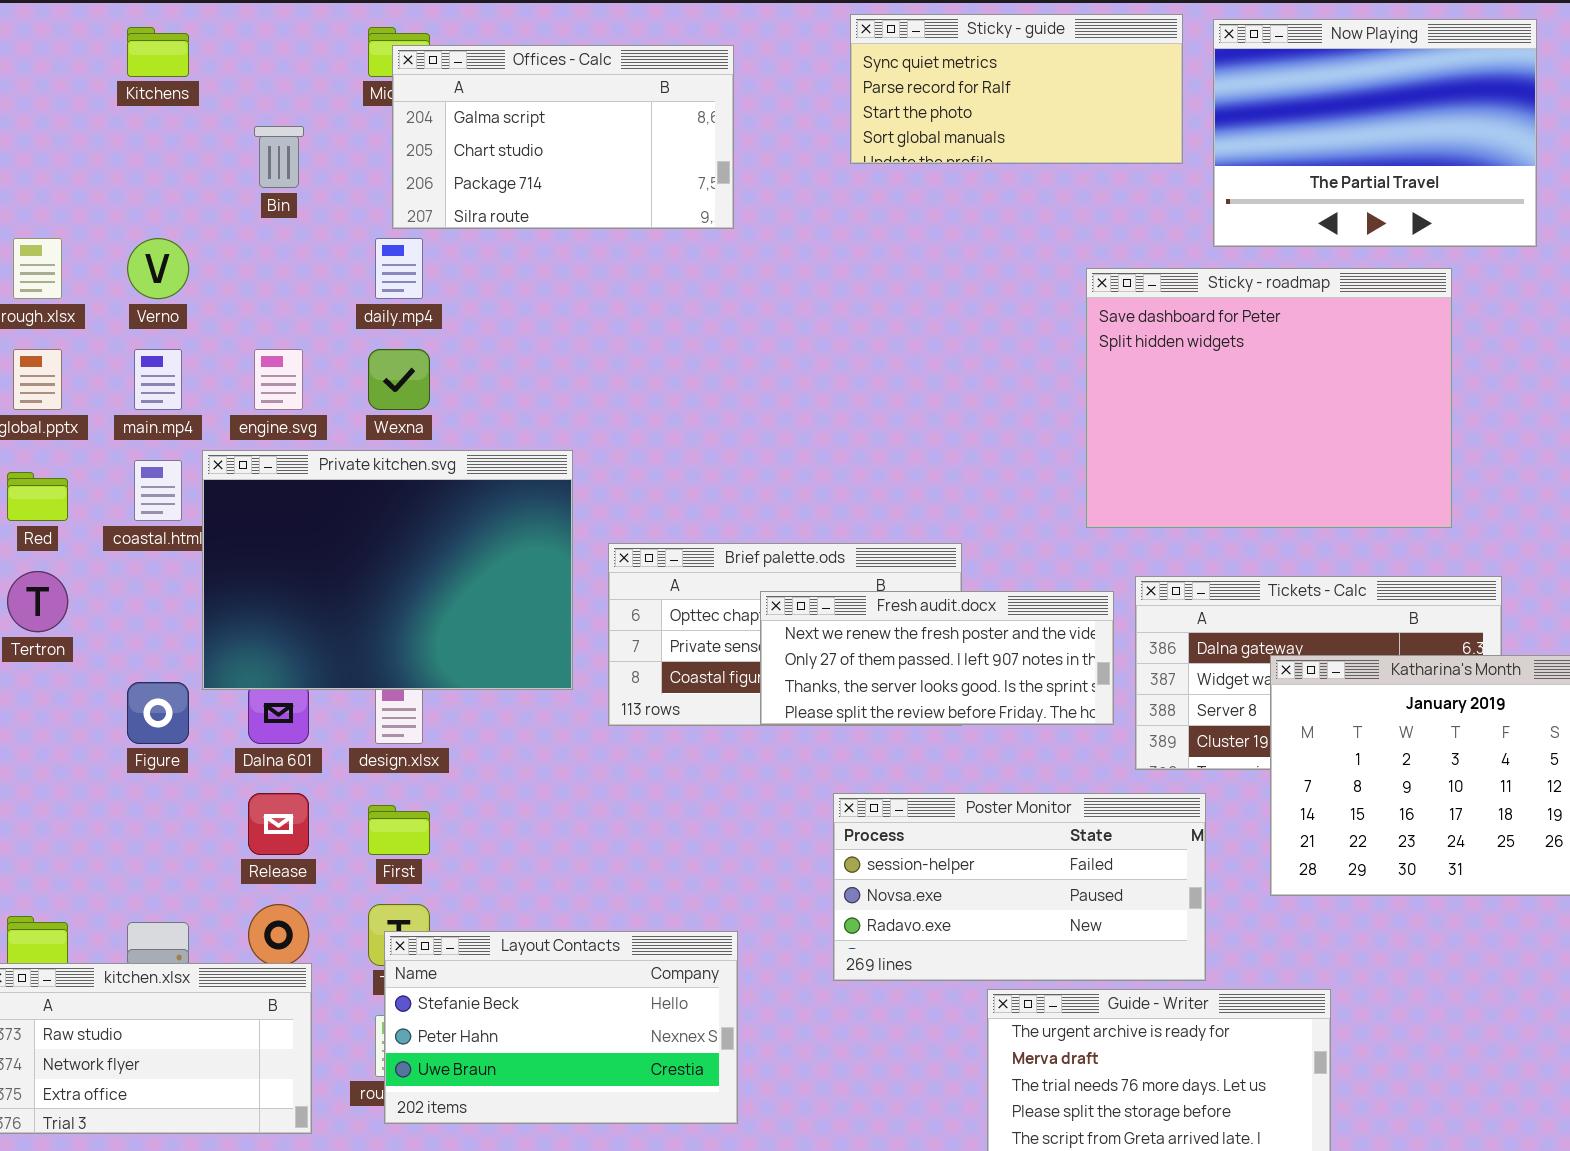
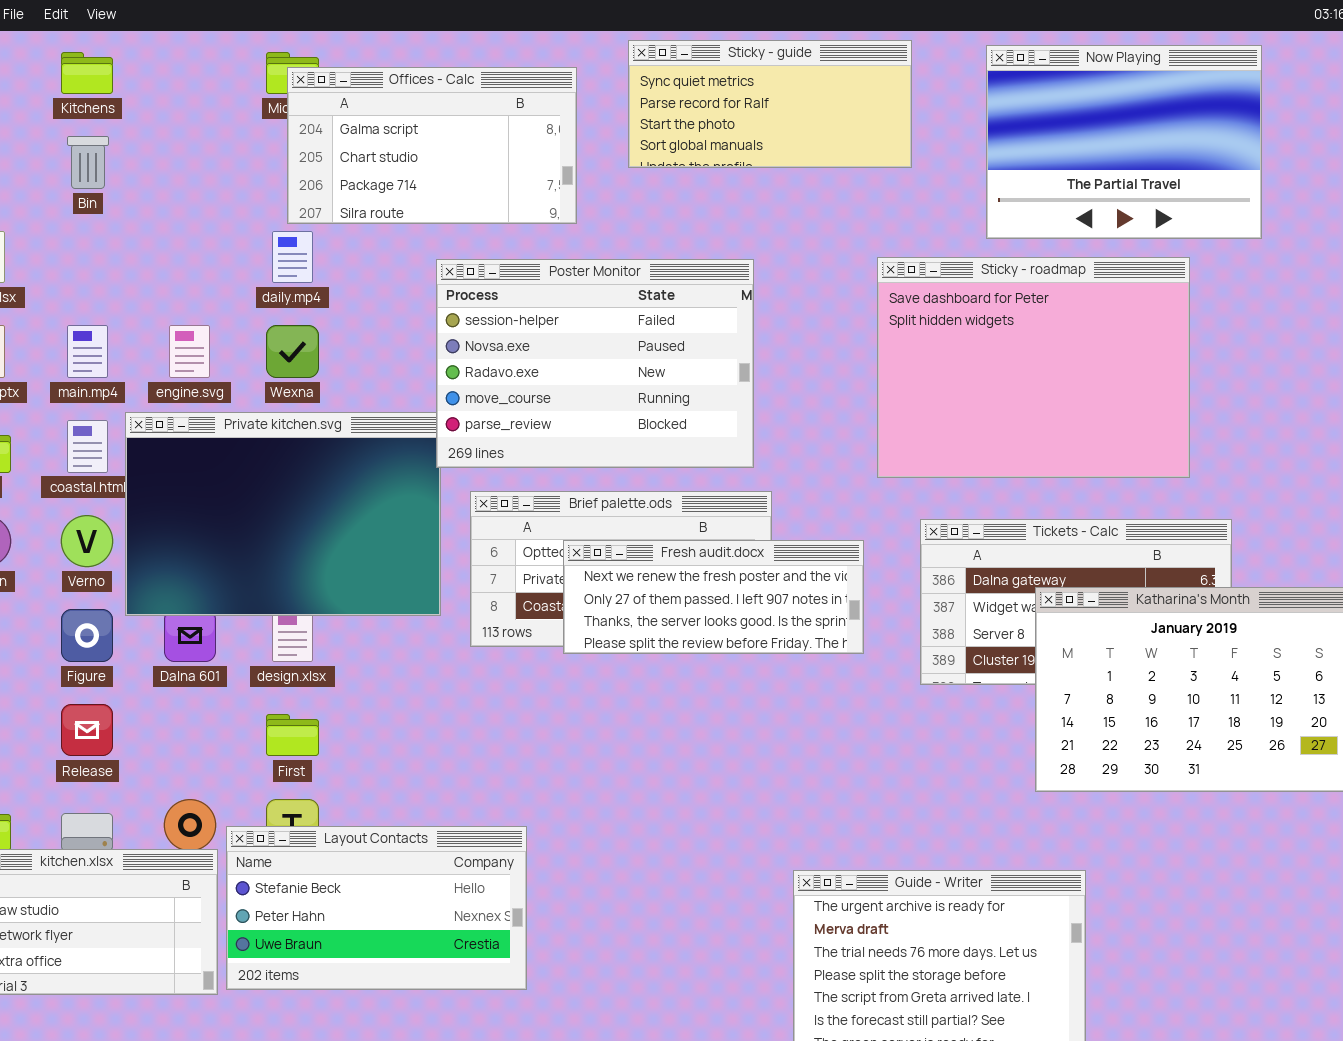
Sticky - guide: [850,14,1183,164] -> [628,40,912,168], moved
Bin: [254,126,304,188] -> [67,136,109,189], moved
Verno: [127,238,189,299] -> [61,515,113,567], moved
Fresh audit.docx: [760,591,1114,725] -> [563,540,864,654], moved
Release: [248,793,309,855] -> [61,704,113,756], moved
Poster Monitor: [833,793,1206,981] -> [436,259,754,468], moved, resized
Layout Contacts: [384,931,738,1124] -> [226,826,527,990], moved

